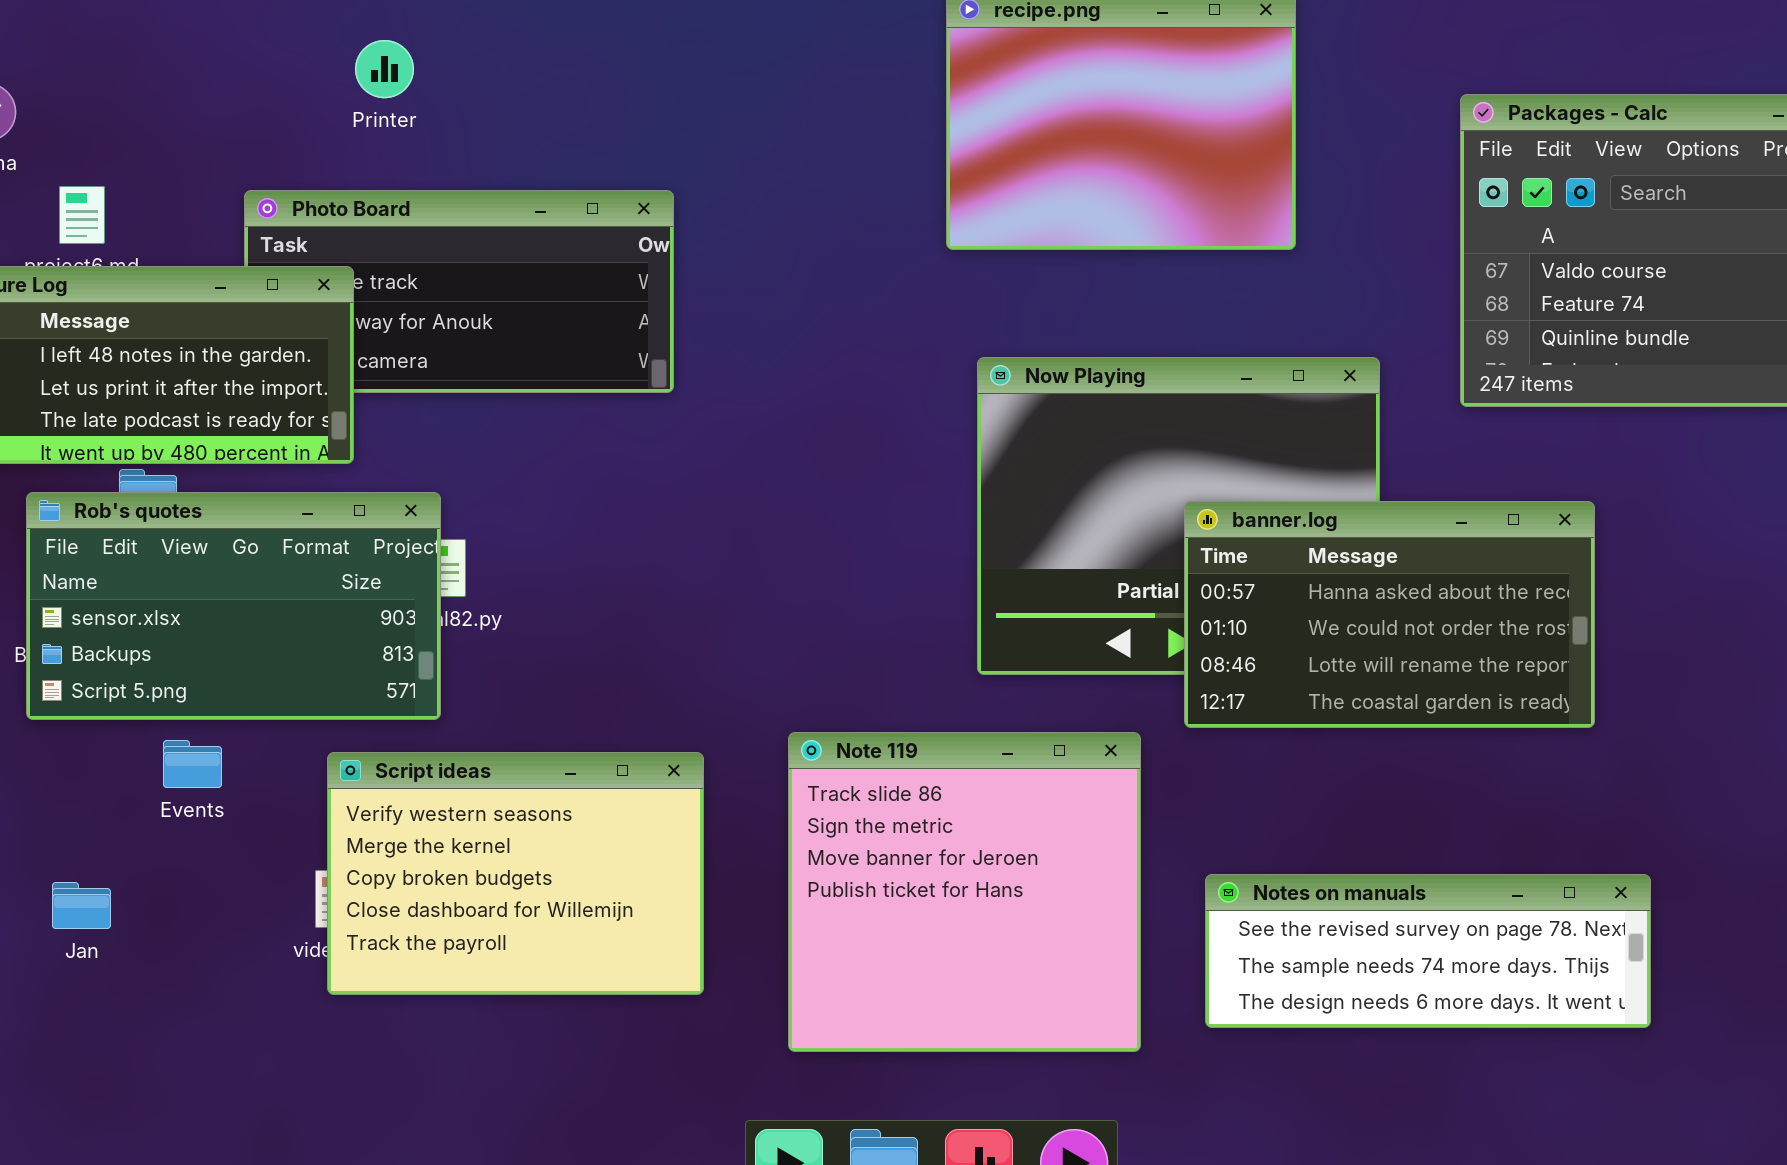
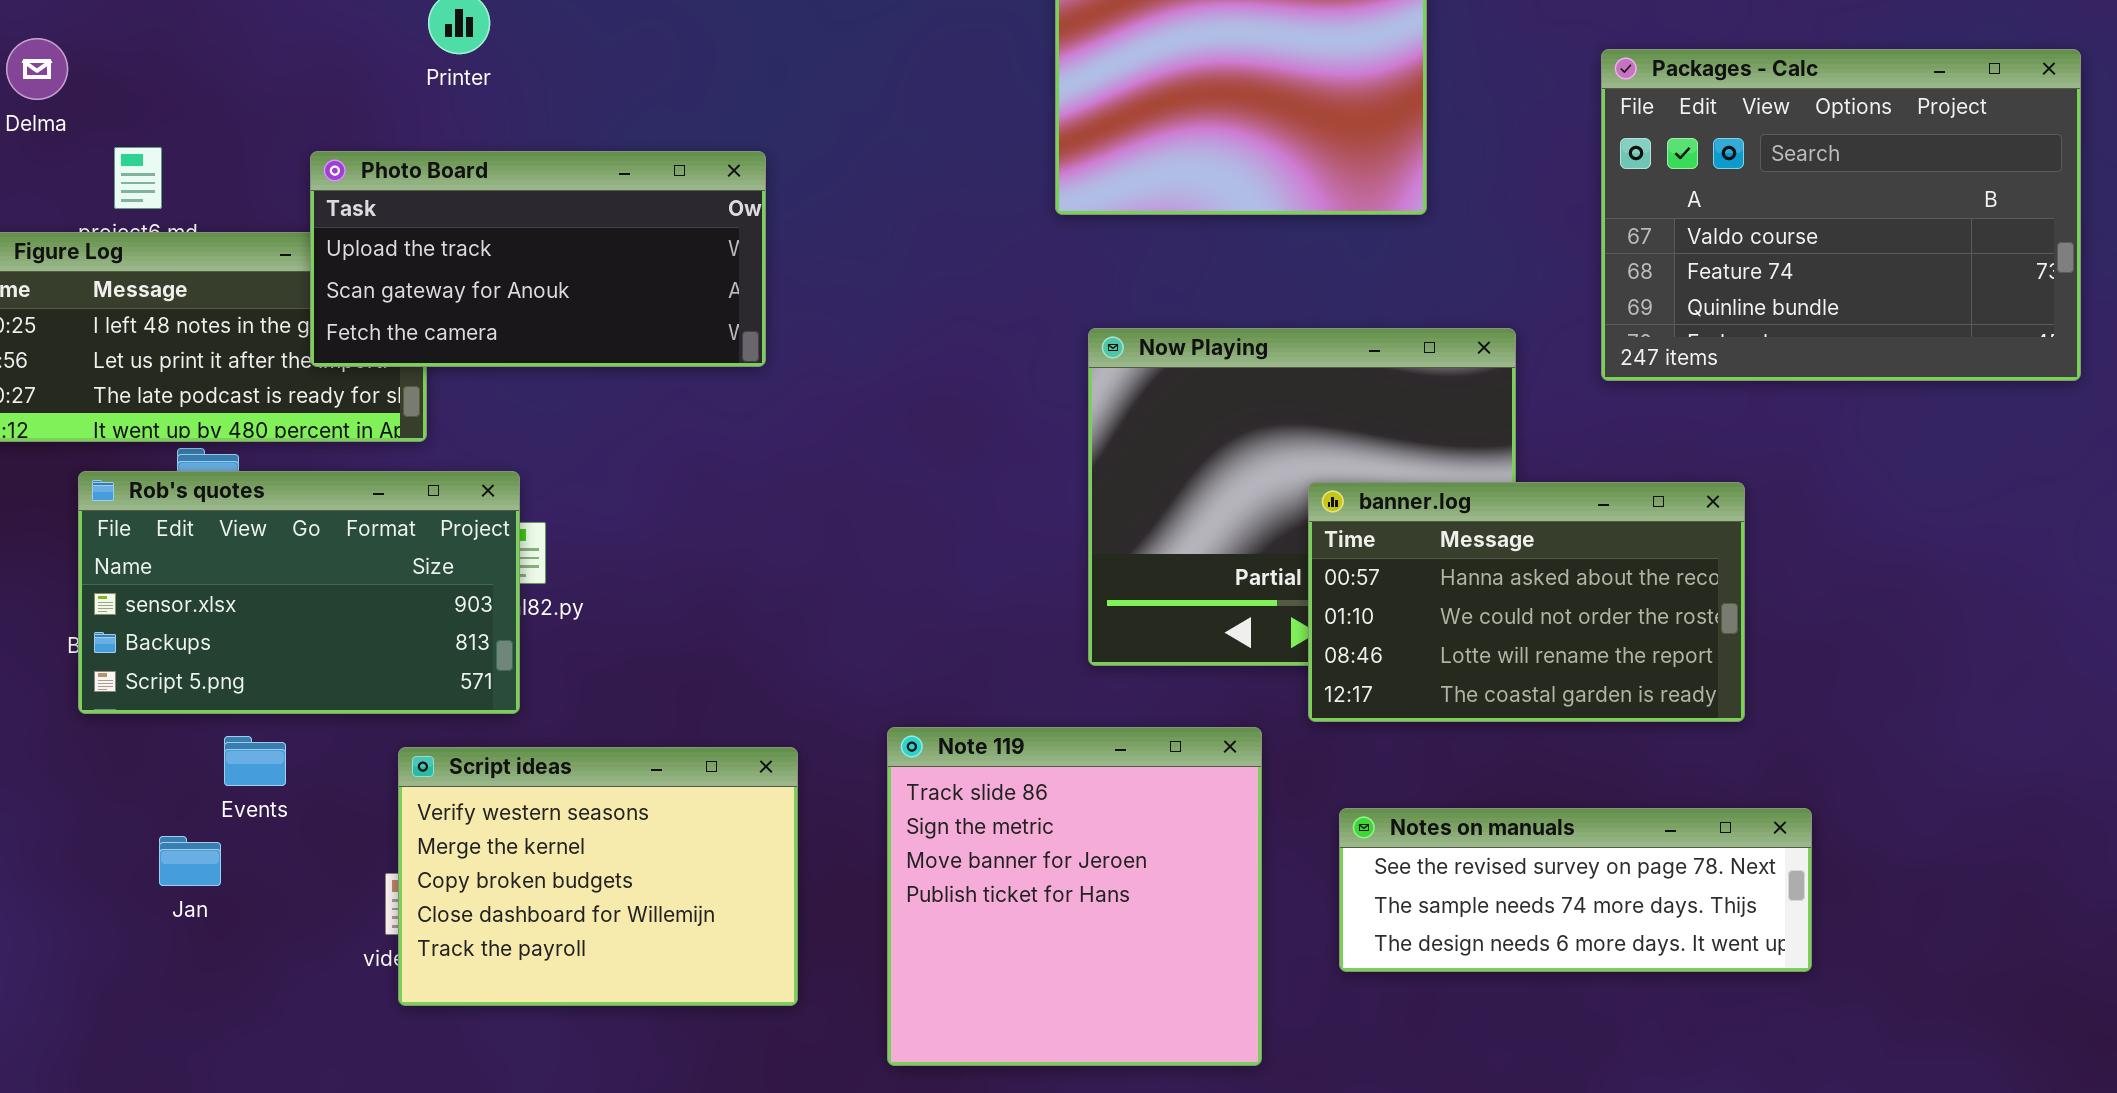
Photo Board: [244,190,674,393] -> [310,151,766,367], raised
Notes on manuals: [1205,874,1651,1028] -> [1339,808,1812,972], moved
Jan: [52,882,111,929] -> [159,836,221,886], moved

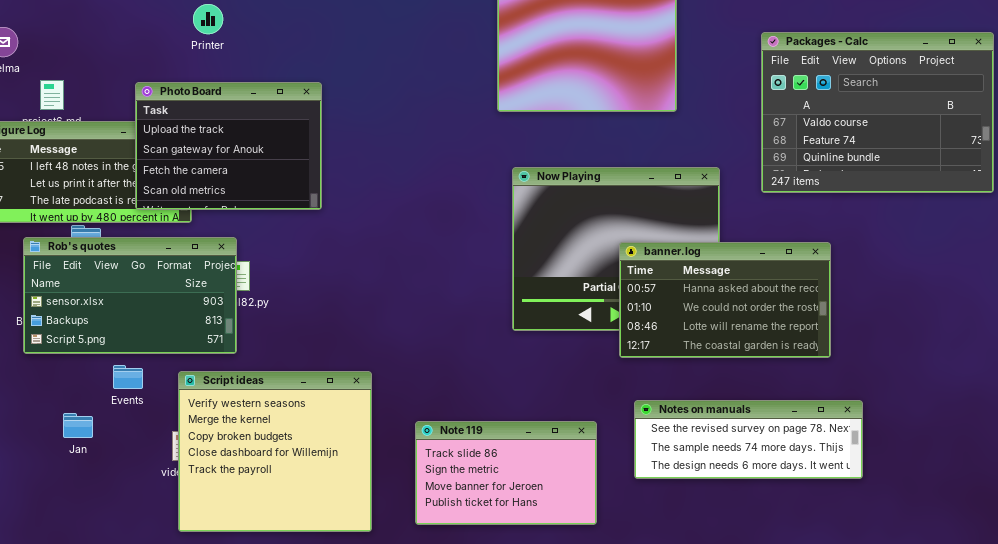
Photo Board: [310,151,766,367] -> [135,82,322,210], resized
Note 119: [887,727,1262,1066] -> [415,421,597,525], resized
Events: [224,736,286,786] -> [113,365,143,389], moved
Script ideas: [398,747,798,1006] -> [178,371,372,532], resized

